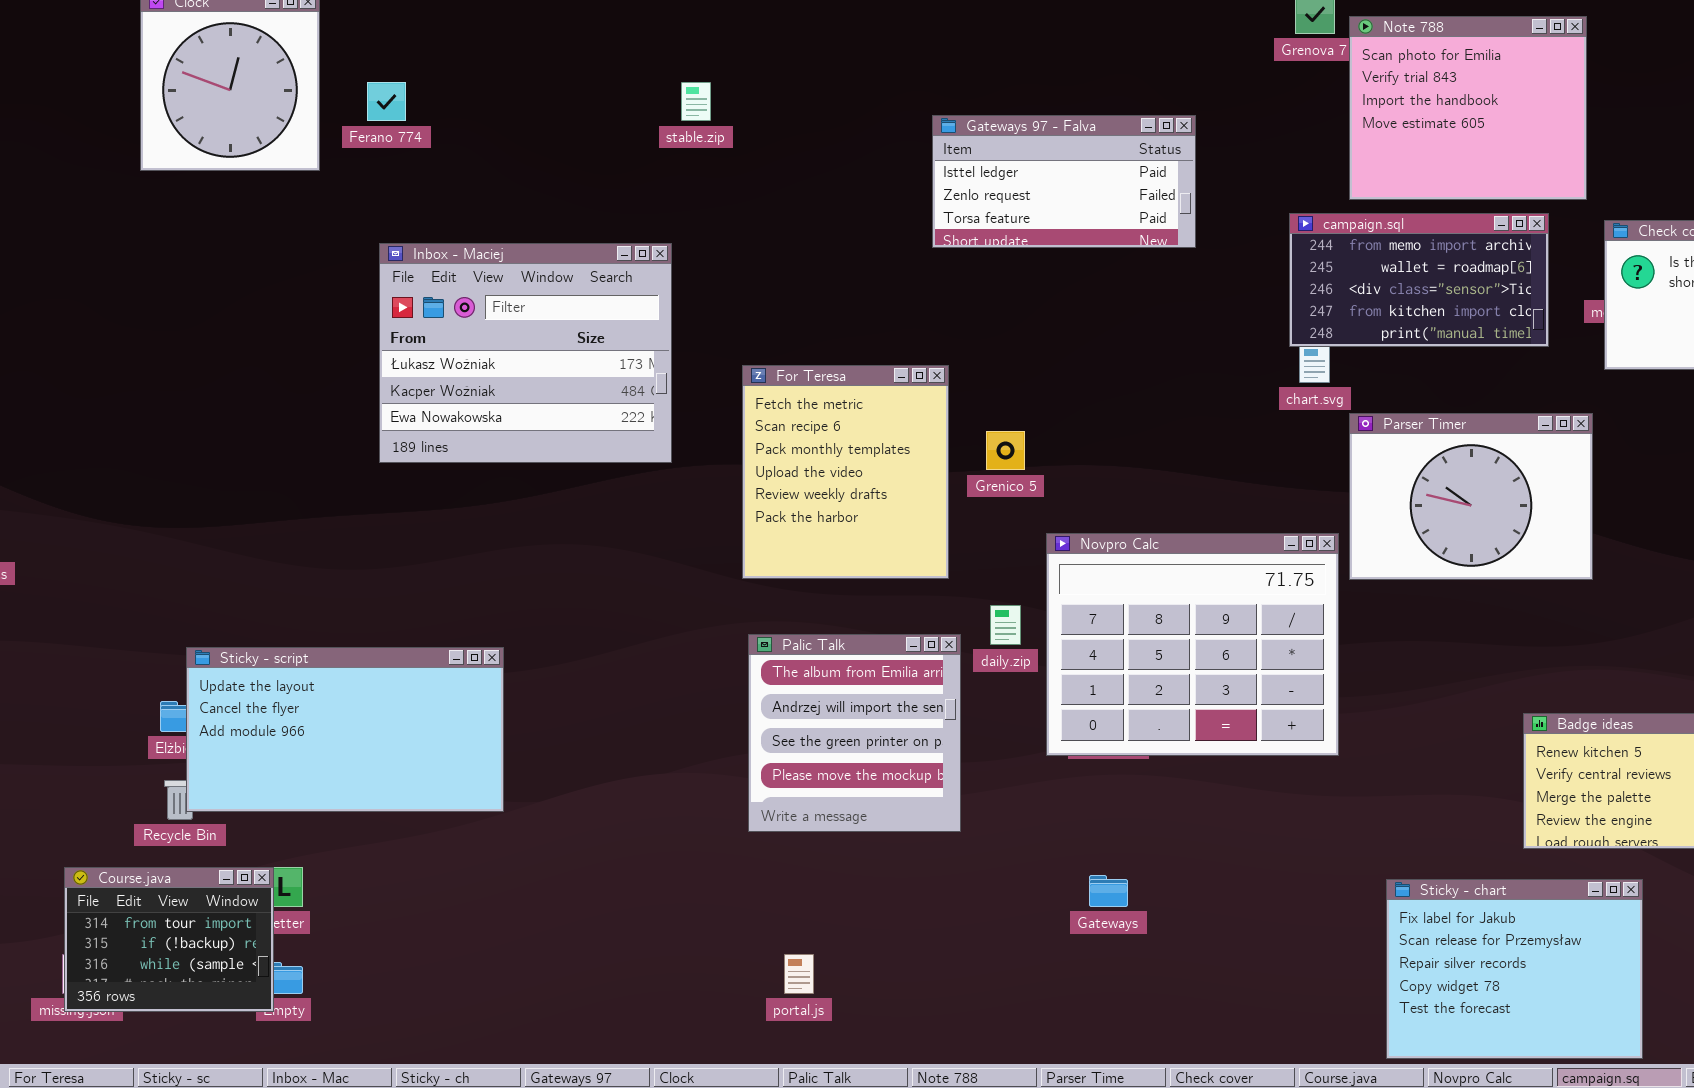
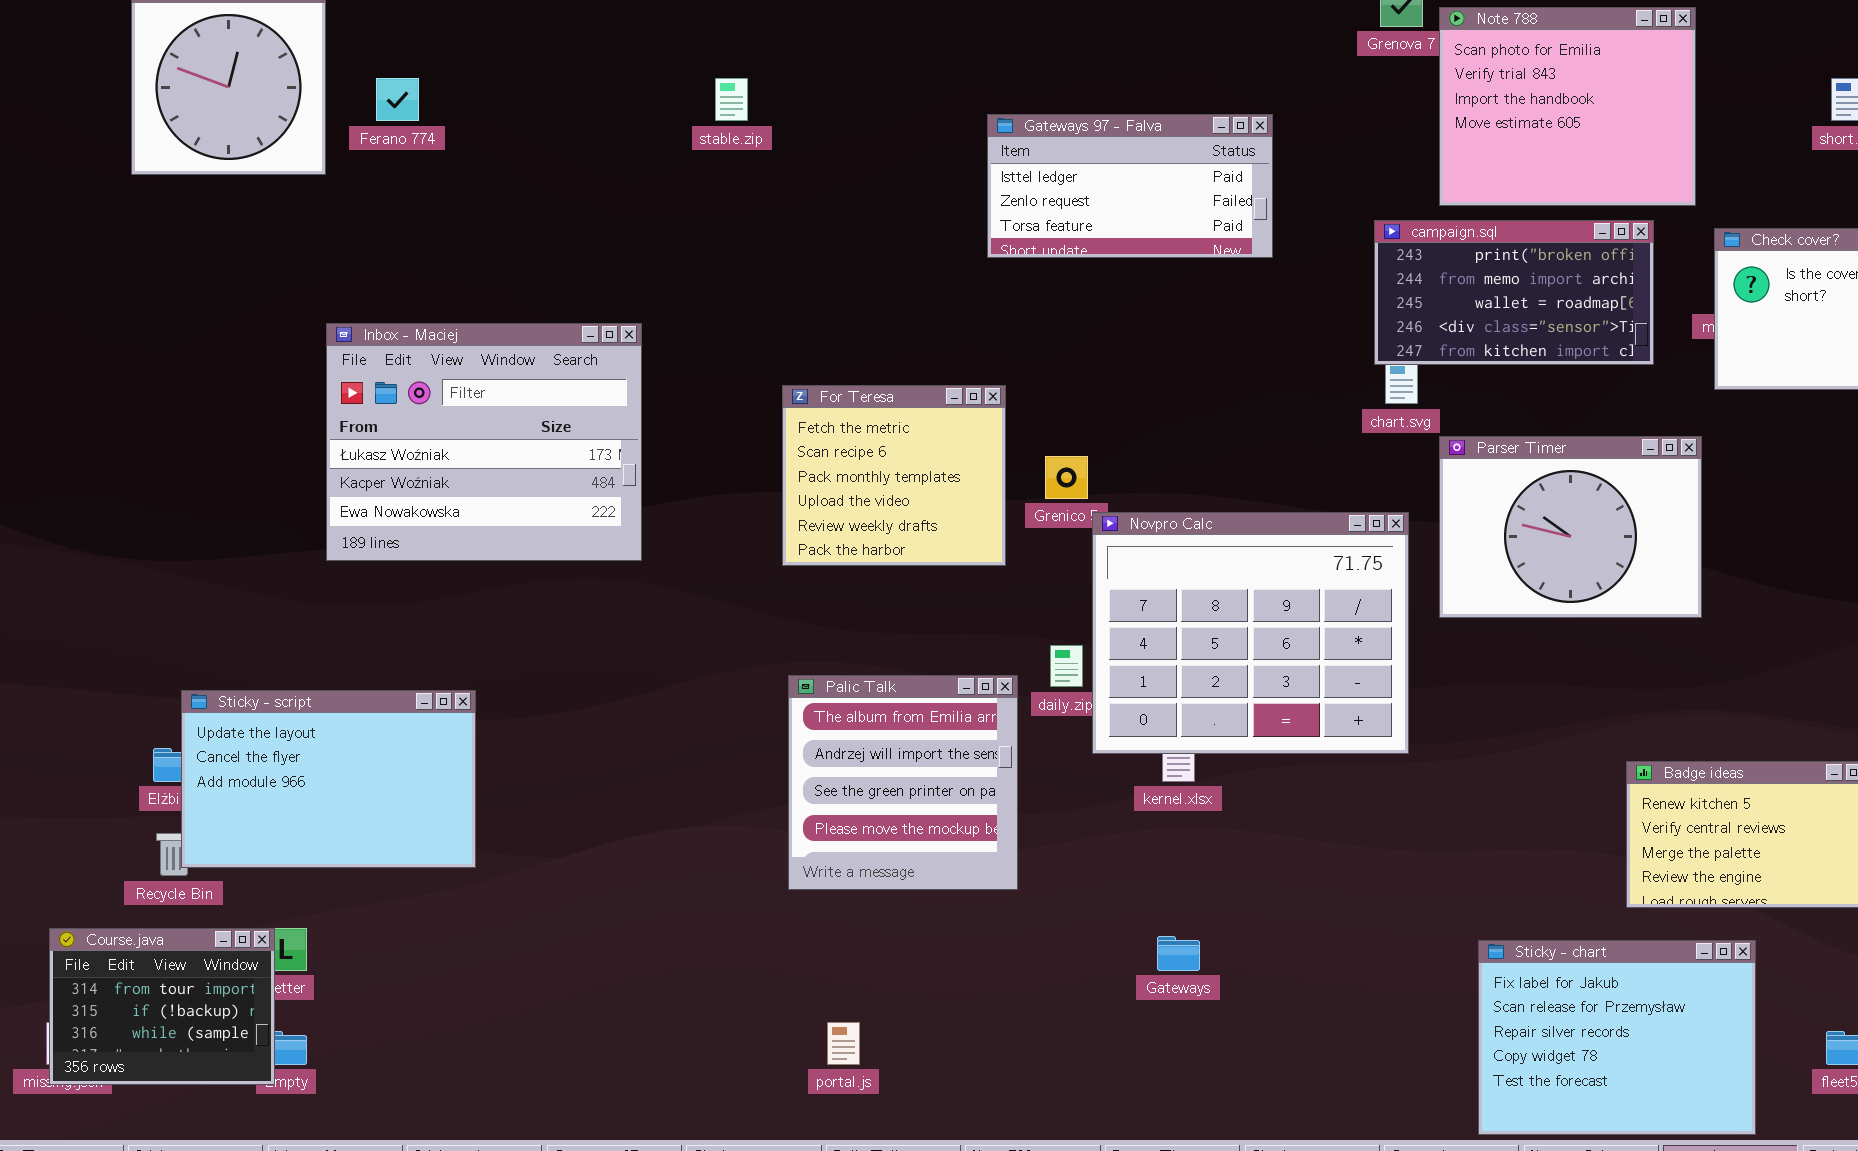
campaign.sql: [1289,213,1549,347] -> [1374,220,1654,365], scrolled up 1 row
Inbox - Maciej: [379,243,672,463] -> [326,323,642,561], moved
For Teresa: [742,365,949,579] -> [782,385,1006,566], resized
Novpro Calc: [1046,533,1339,756] -> [1092,512,1409,754], moved
Sticky - script: [186,647,504,812] -> [181,690,476,868], resized

